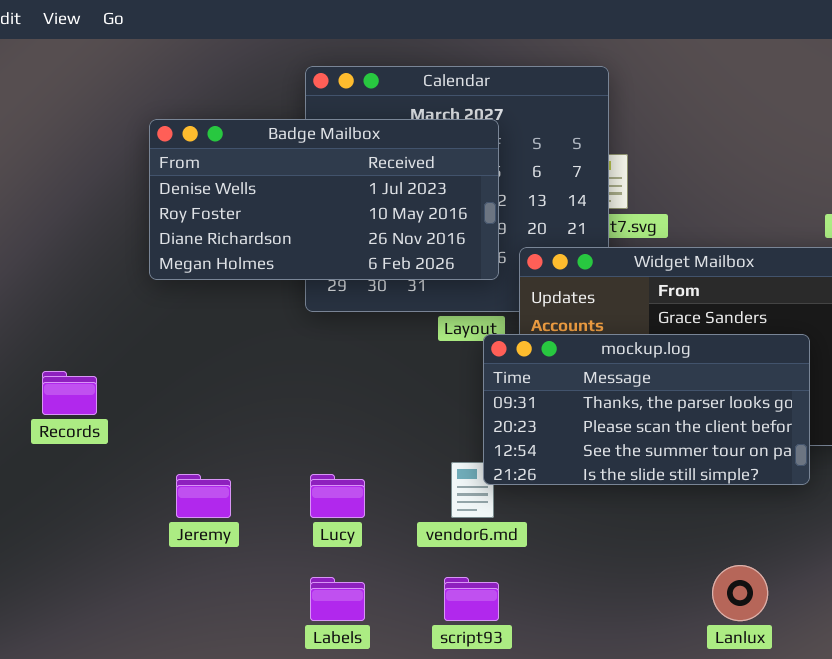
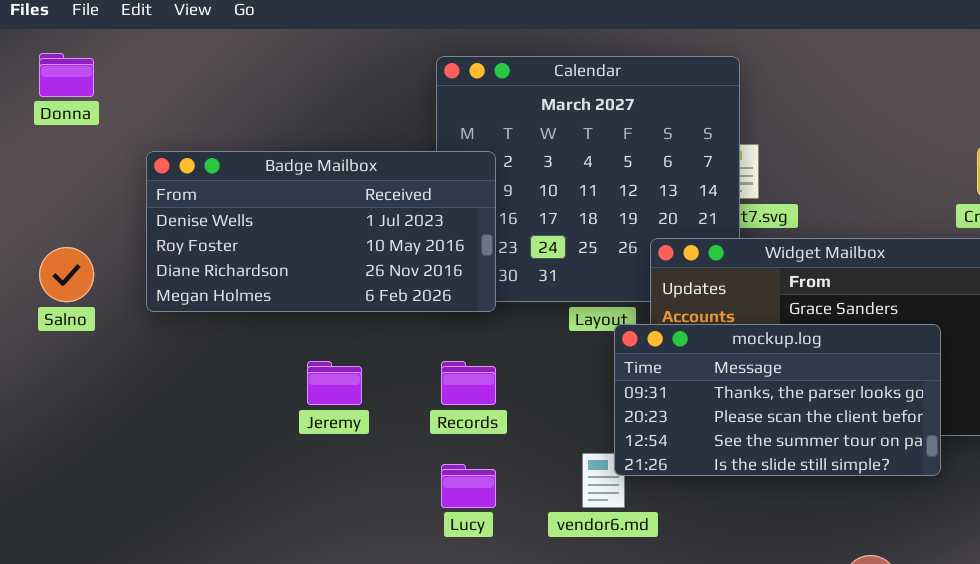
Badge Mailbox: [149,119,499,280] -> [146,151,496,312], moved
Records: [42,371,97,415] -> [441,361,496,405], moved
Jeremy: [176,474,231,518] -> [307,361,362,405], moved

